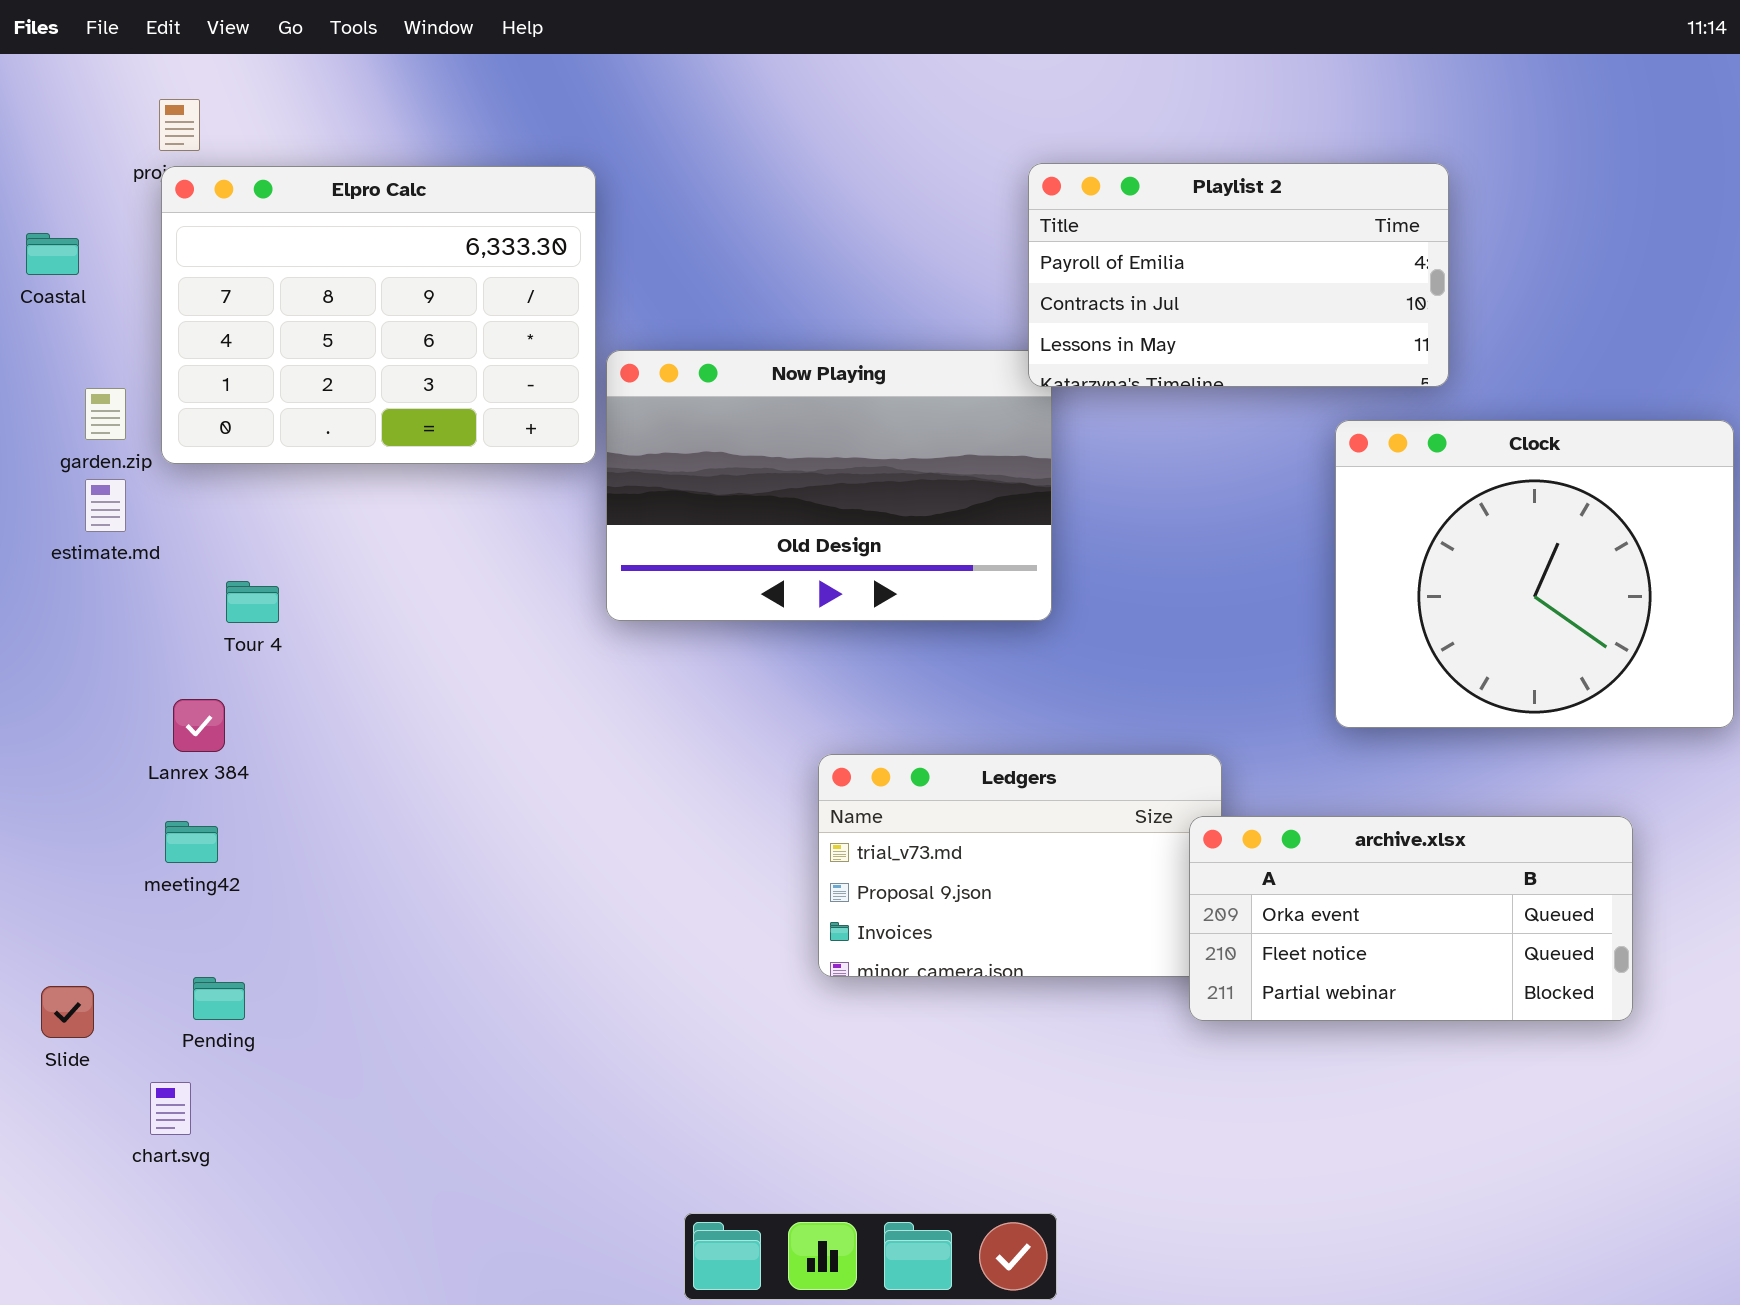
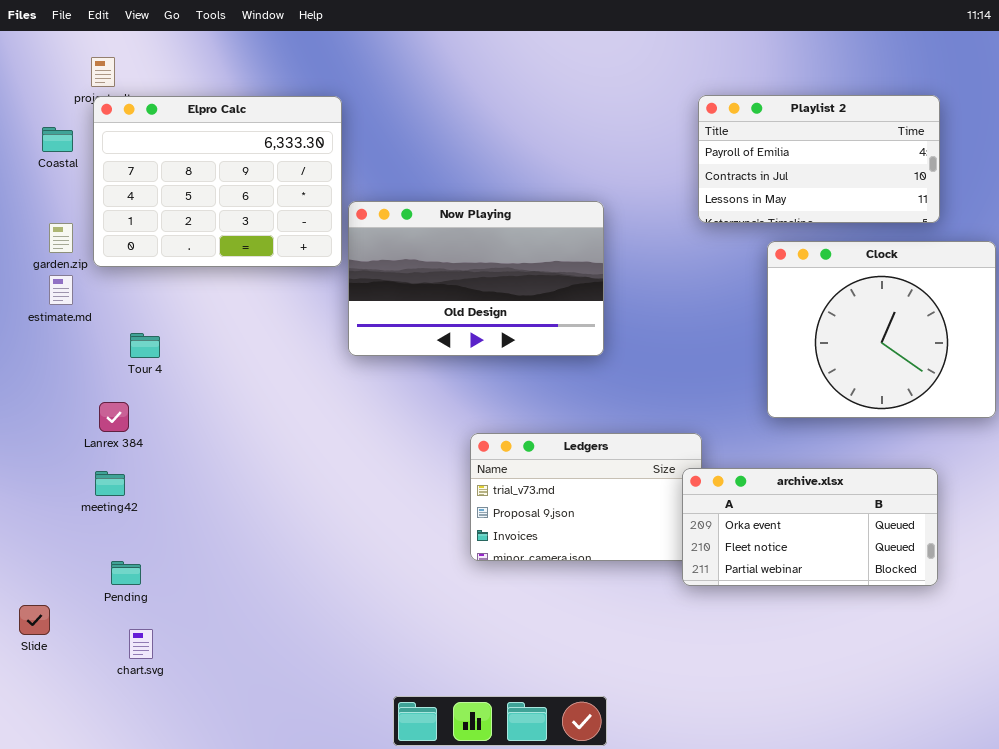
Playlist 2: [1028,163,1449,387] -> [698,95,940,223], moved
Coastal: [26,233,79,275] -> [42,127,73,152], moved
Slide: [41,986,94,1038] -> [19,605,50,635], moved
chart.svg: [150,1082,191,1135] -> [129,629,153,659], moved

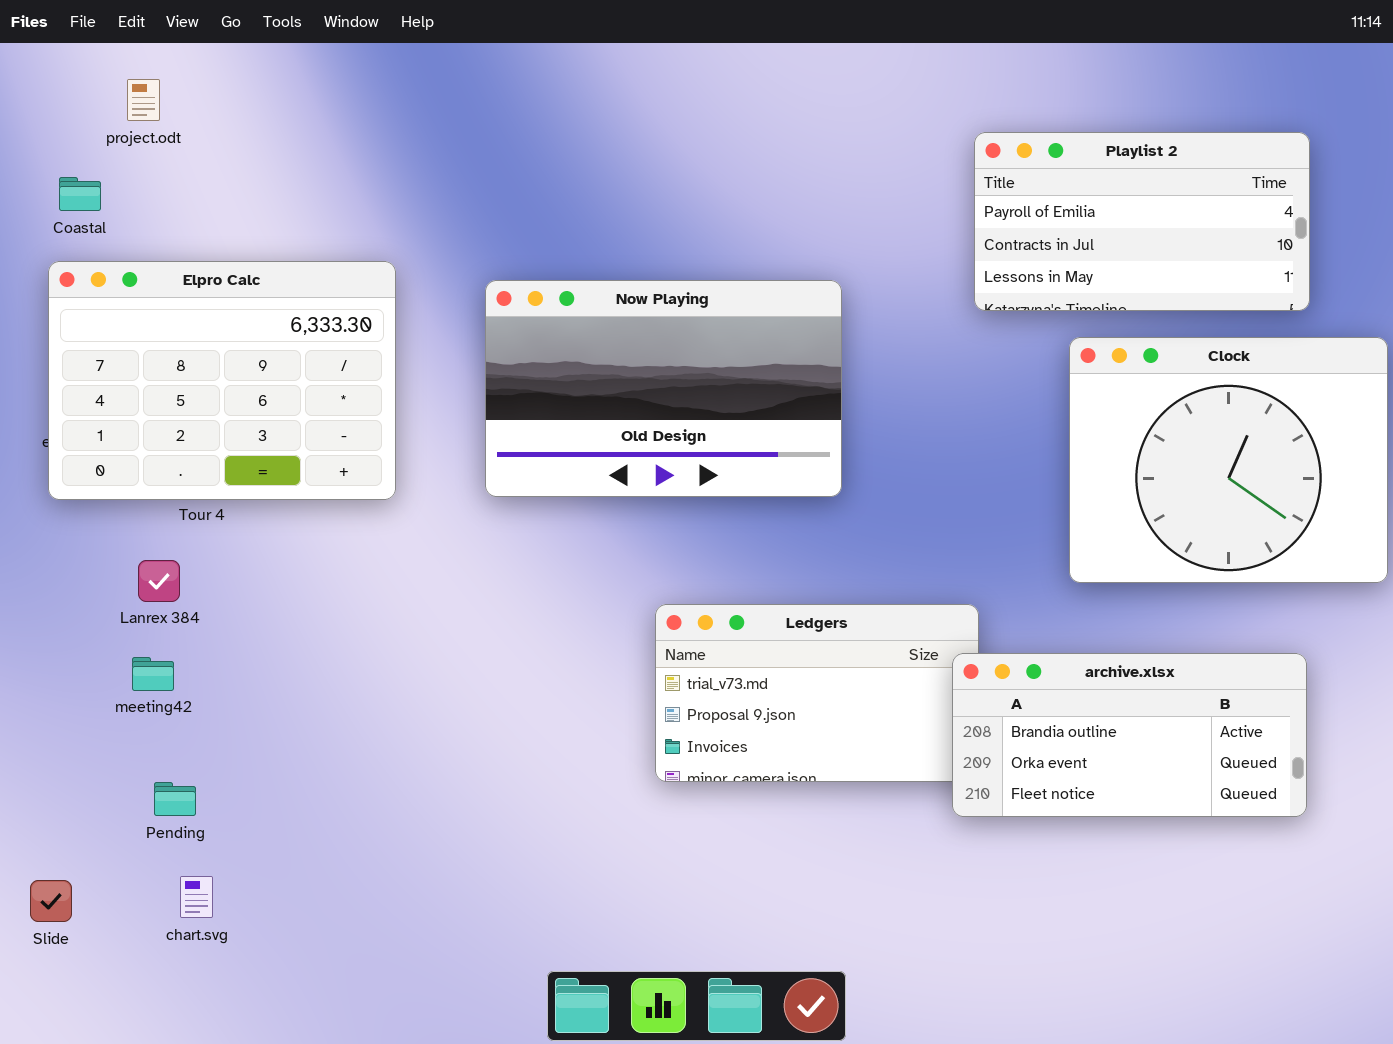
Elpro Calc: [93,96,342,267] -> [48,261,396,500], moved
archive.xlsx: [682,468,938,586] -> [952,653,1307,817], scrolled up 1 row
Slide: [19,605,50,635] -> [30,880,72,922], moved

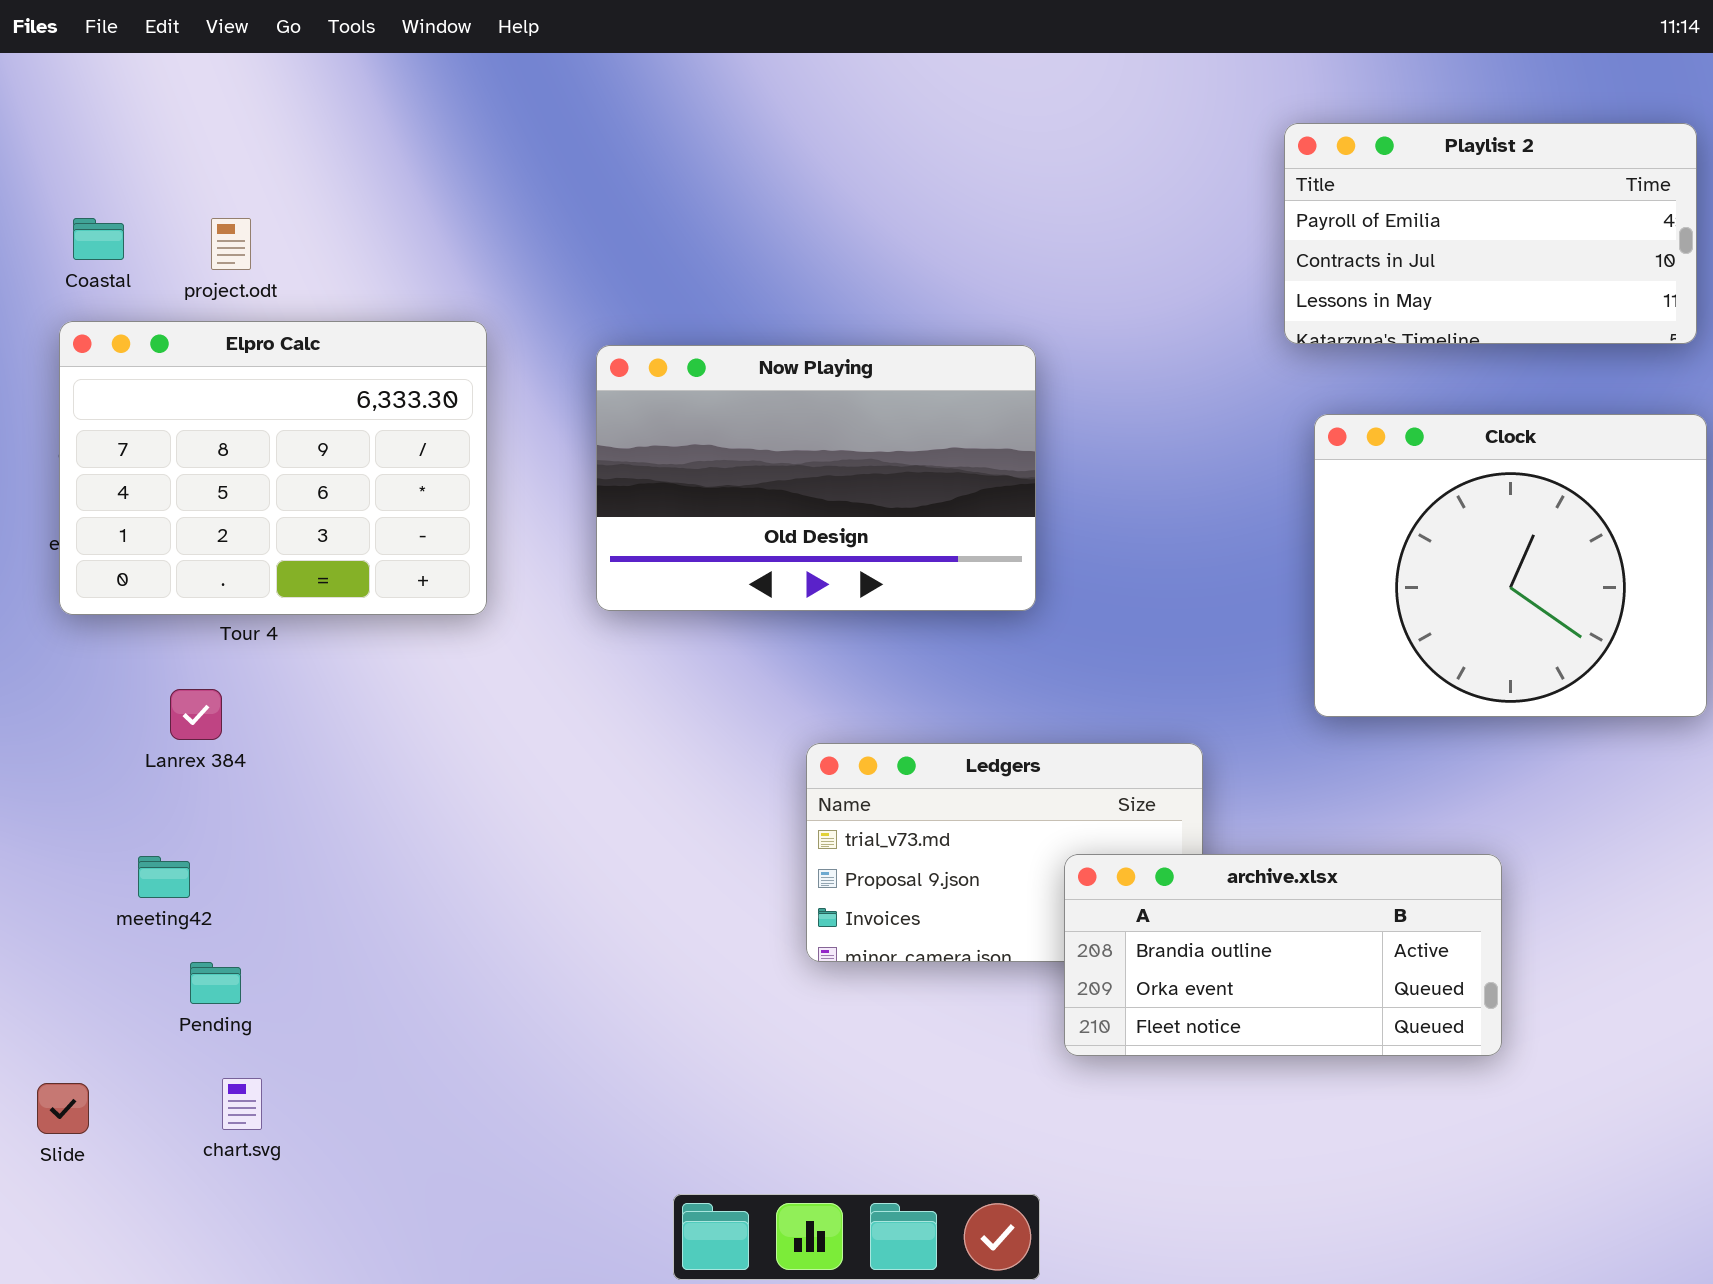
project.odt: [127,79,160,121] -> [211,218,251,270], moved
Playlist 2: [974,132,1310,311] -> [1284,123,1697,344], moved
archive.xlsx: [952,653,1307,817] -> [1064,854,1502,1056], moved
meeting42: [132,657,174,691] -> [138,856,190,898], moved

